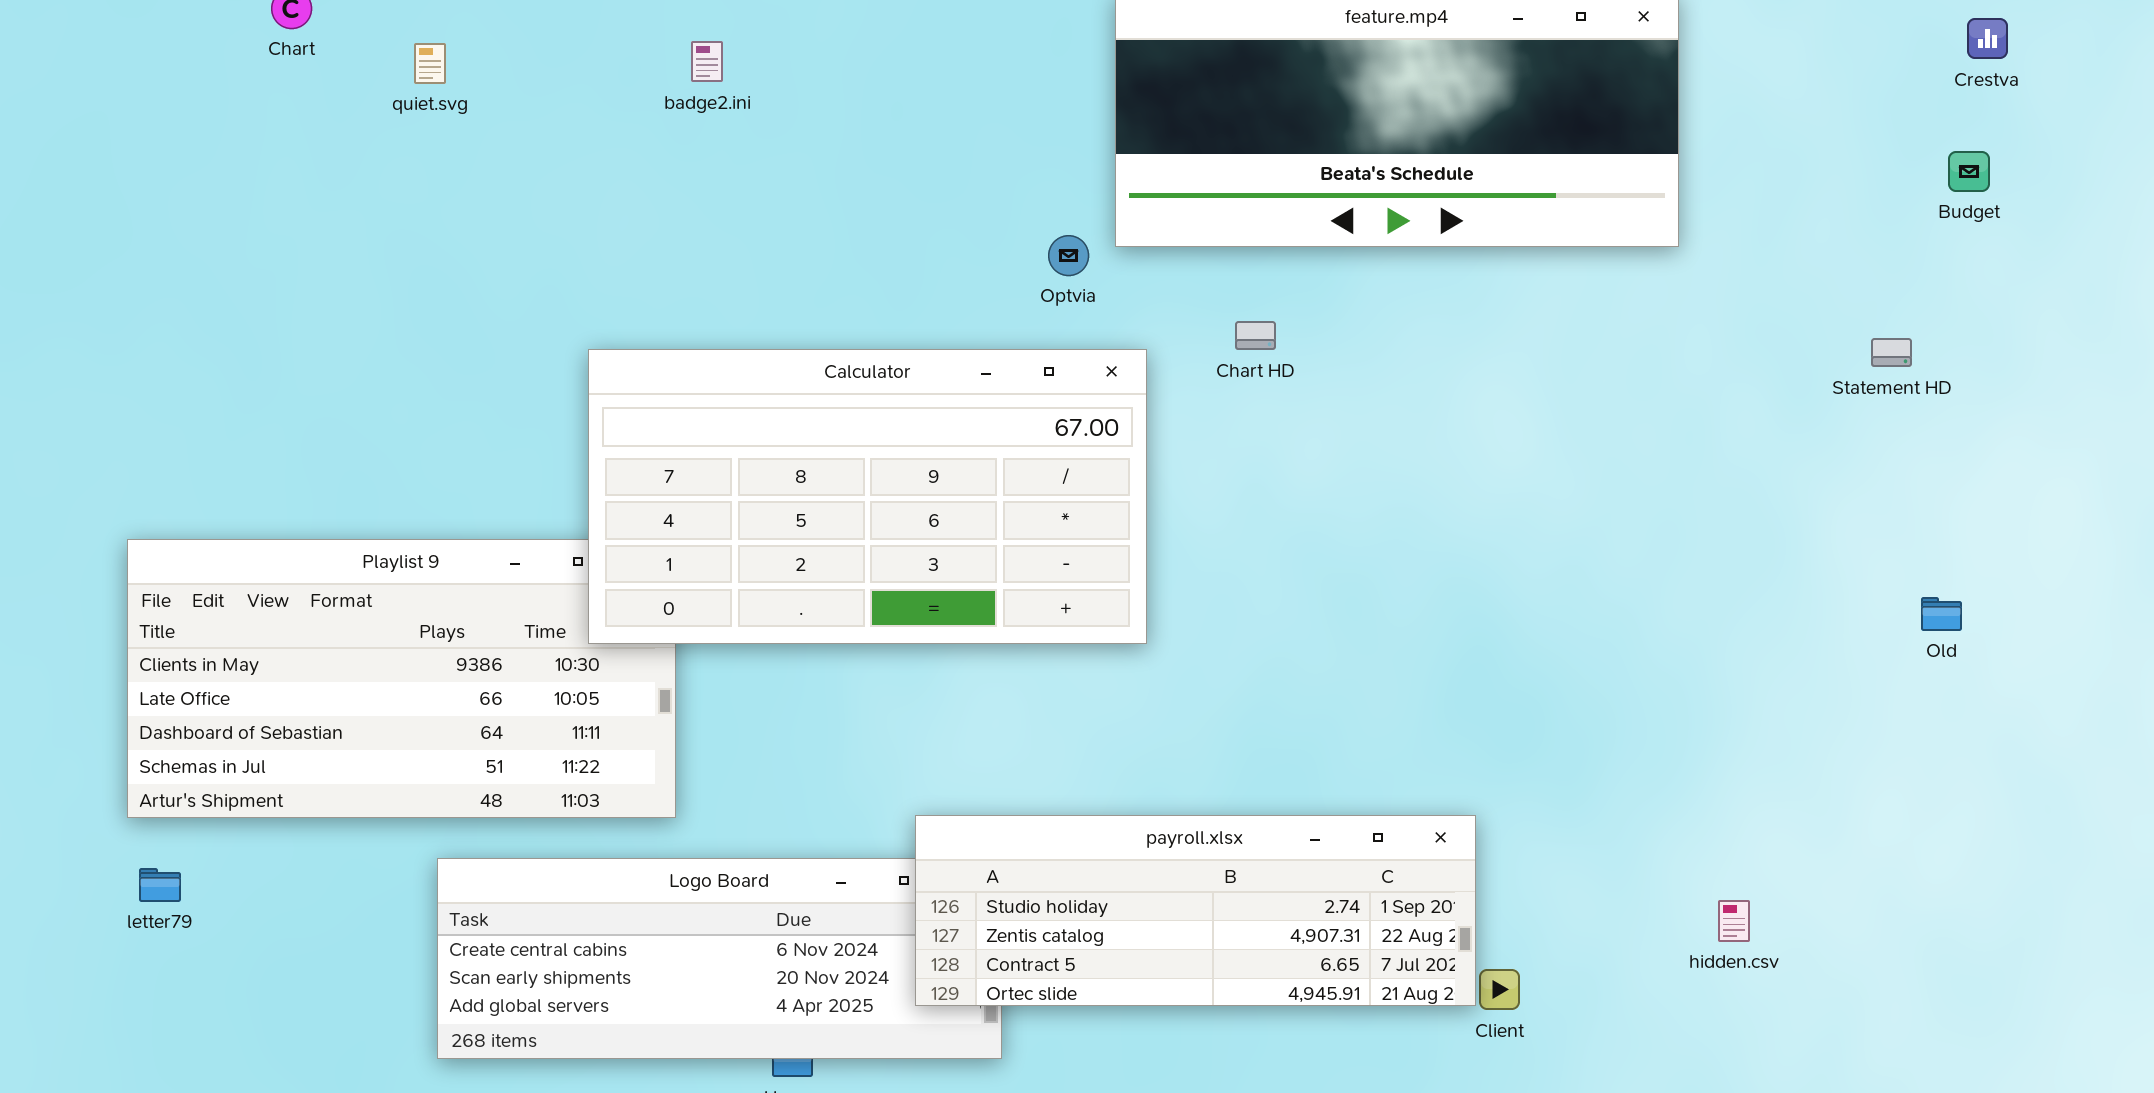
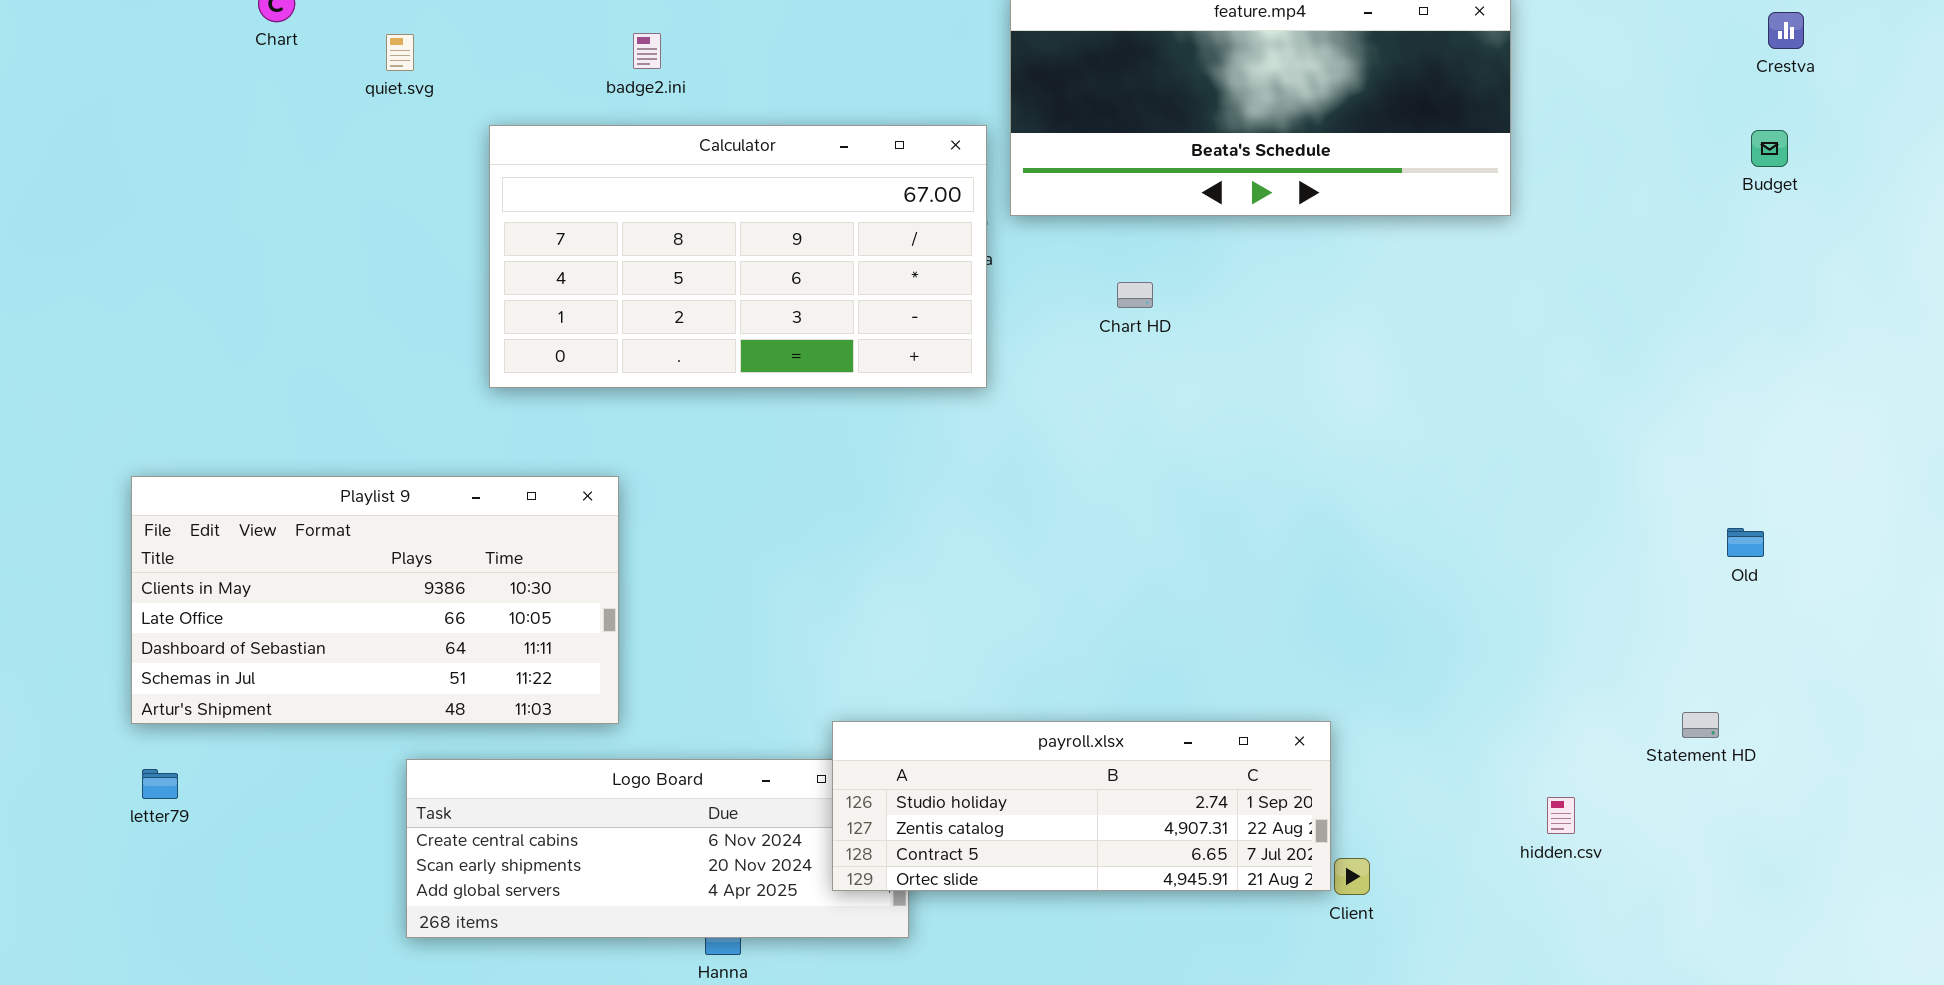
Statement HD: [1871,338,1912,367] -> [1682,712,1719,738], moved
Calculator: [588,349,1147,644] -> [489,125,987,388], moved

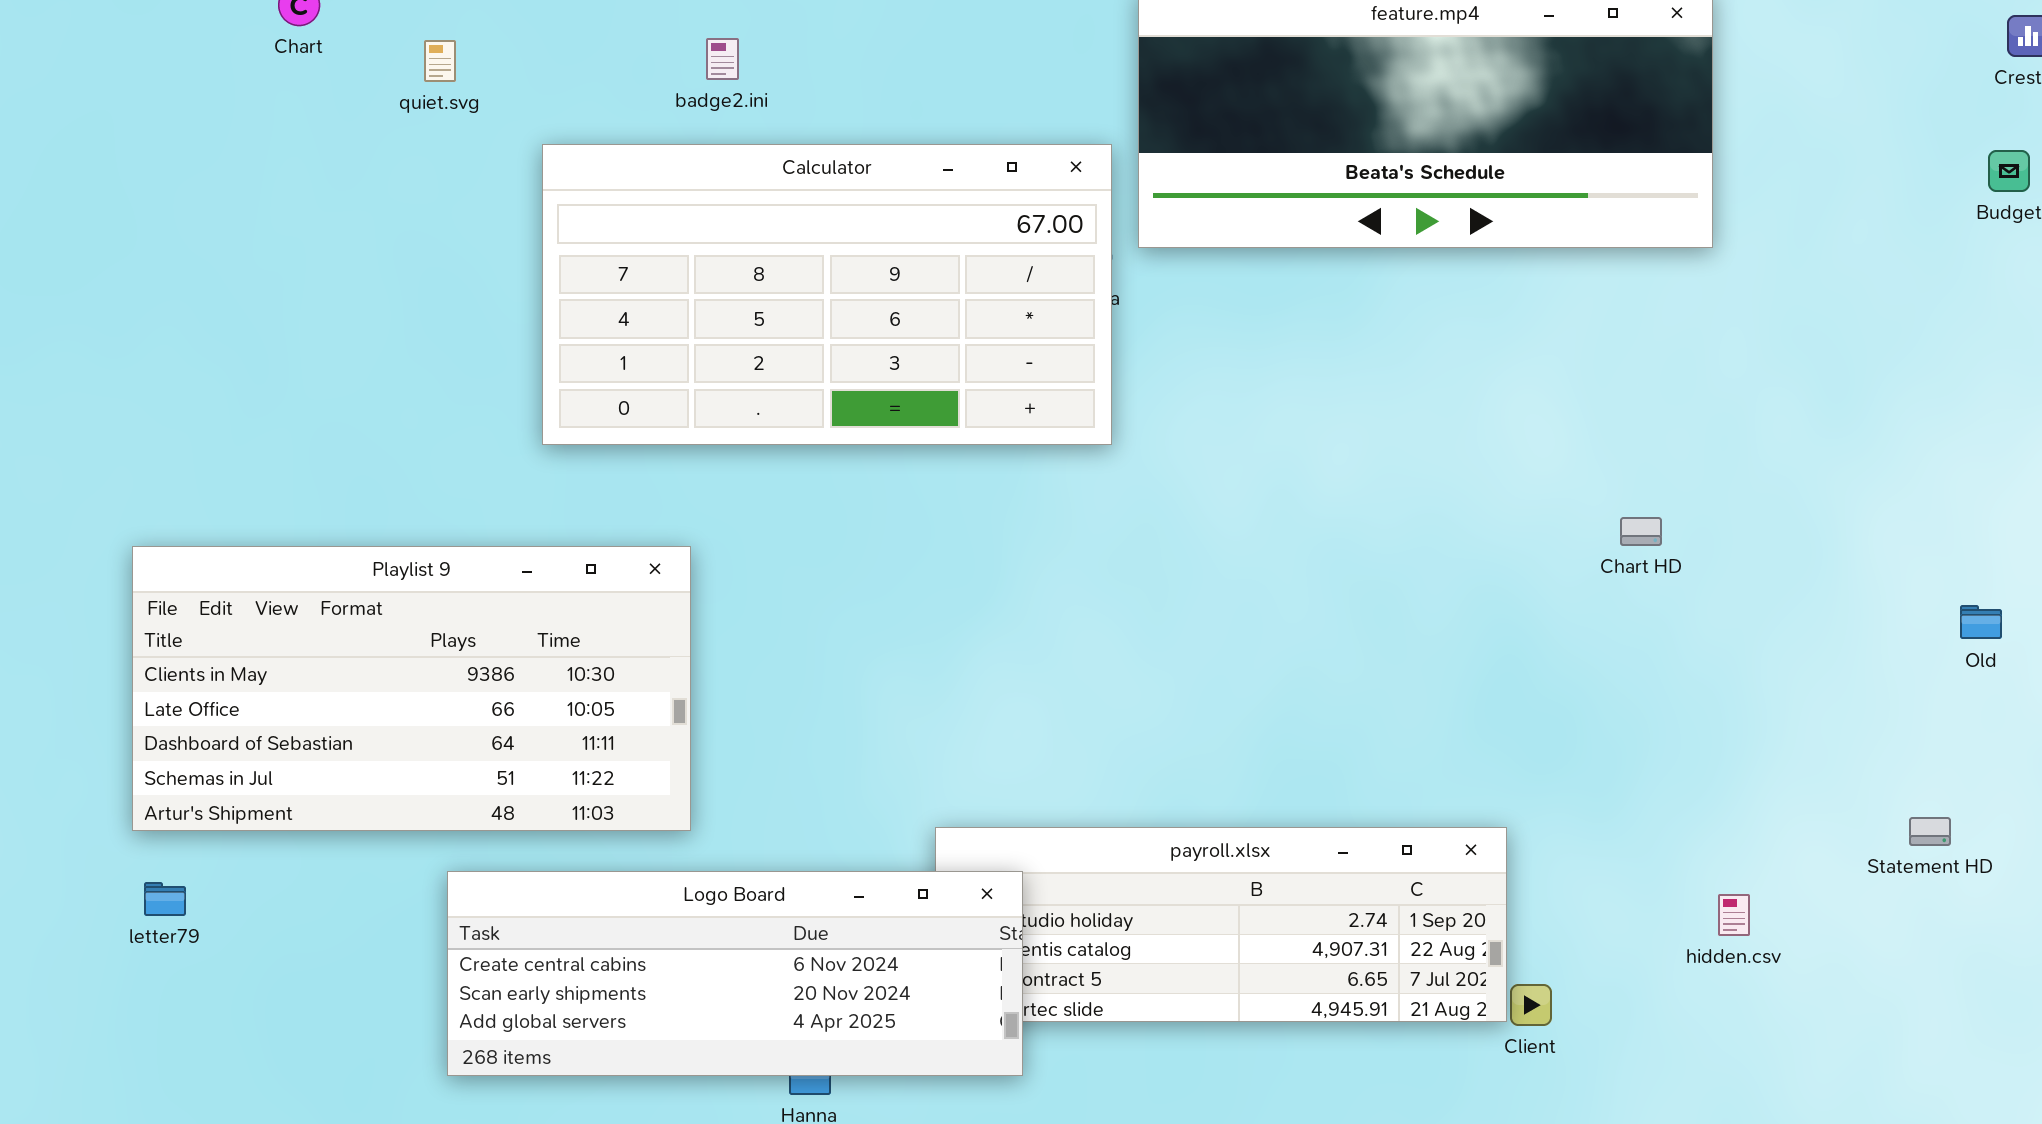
Chart HD: [1117,282,1153,308] -> [1620,517,1662,546], moved
Logo Board: [406,759,909,938] -> [447,871,1023,1076], raised
hidden.csv: [1547,797,1575,834] -> [1718,894,1750,936], moved

